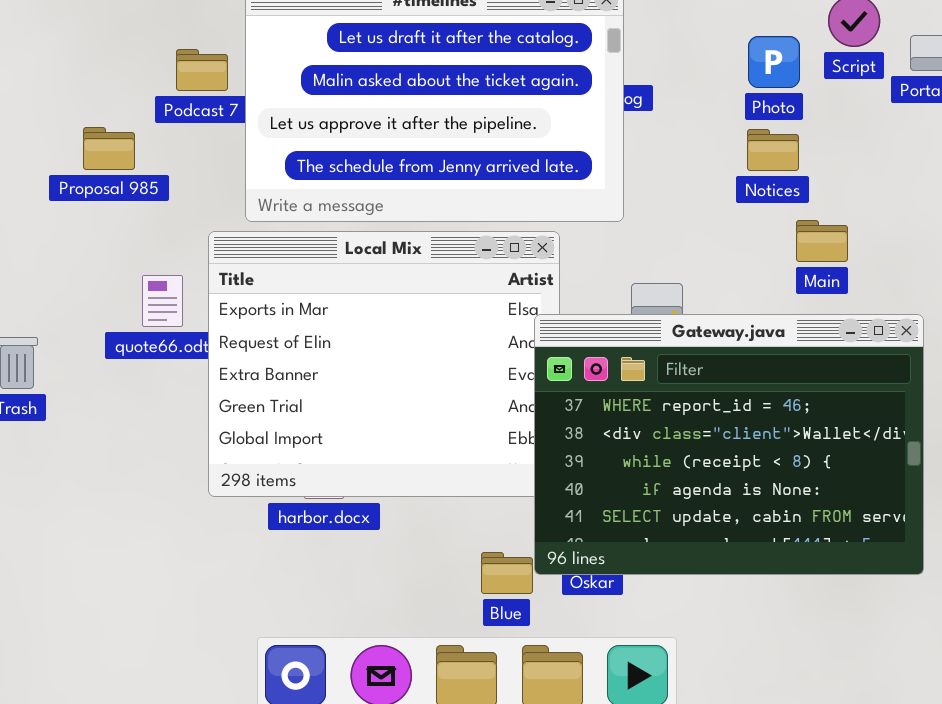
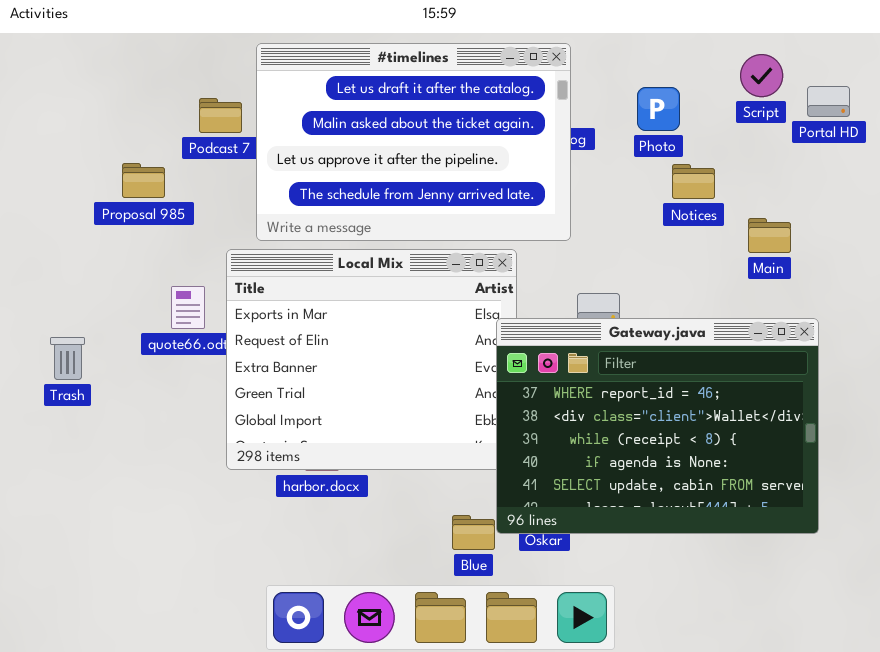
Photo: [748,36,800,88] -> [637,87,680,131], moved
Main: [796,220,848,262] -> [748,218,791,253], moved

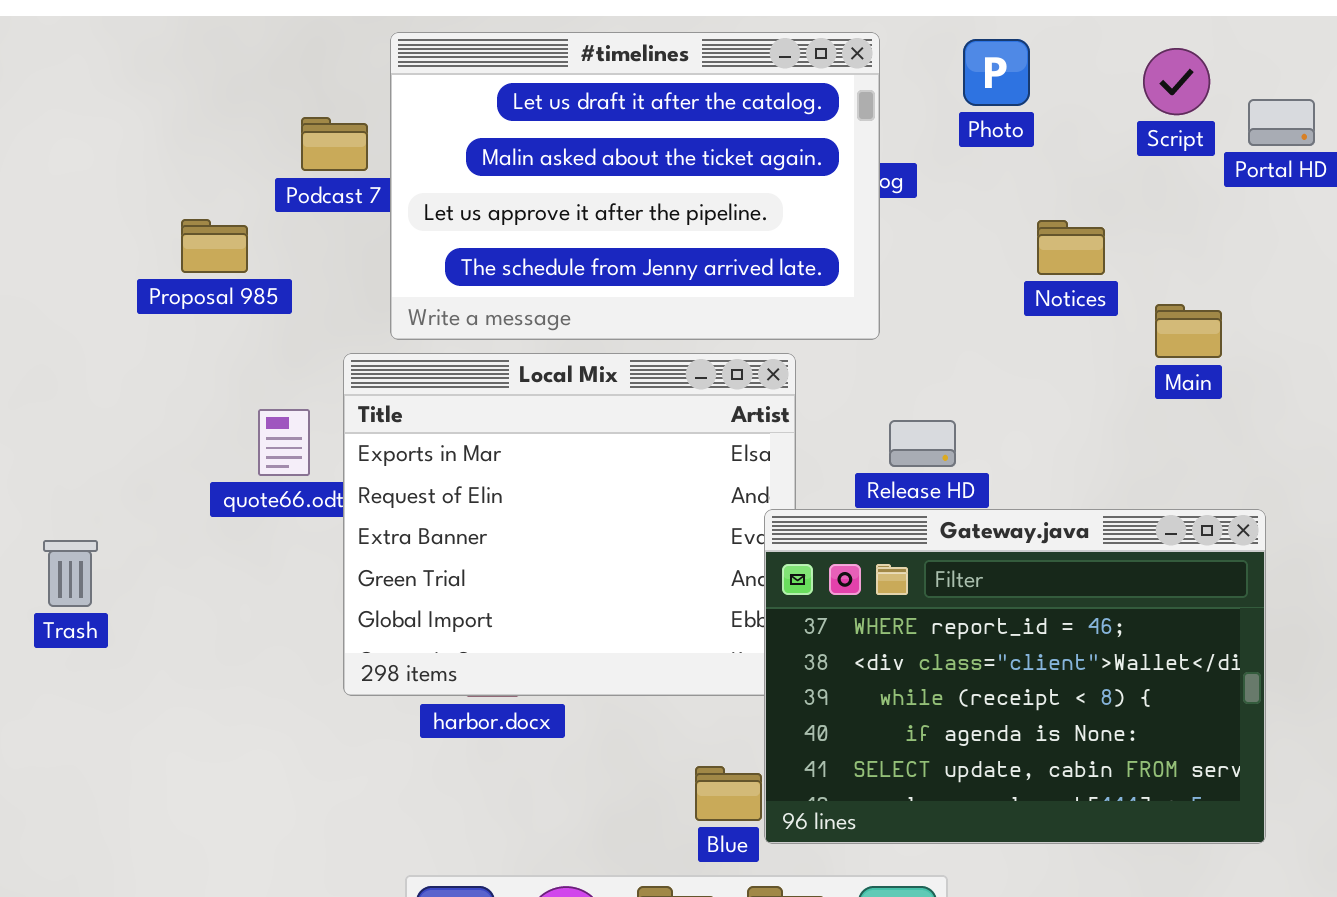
Photo: [637,87,680,131] -> [963,39,1030,106], moved
Gateway.java: [496,318,819,534] -> [764,509,1266,844], moved
Trash: [50,337,85,380] -> [43,540,98,607], moved

